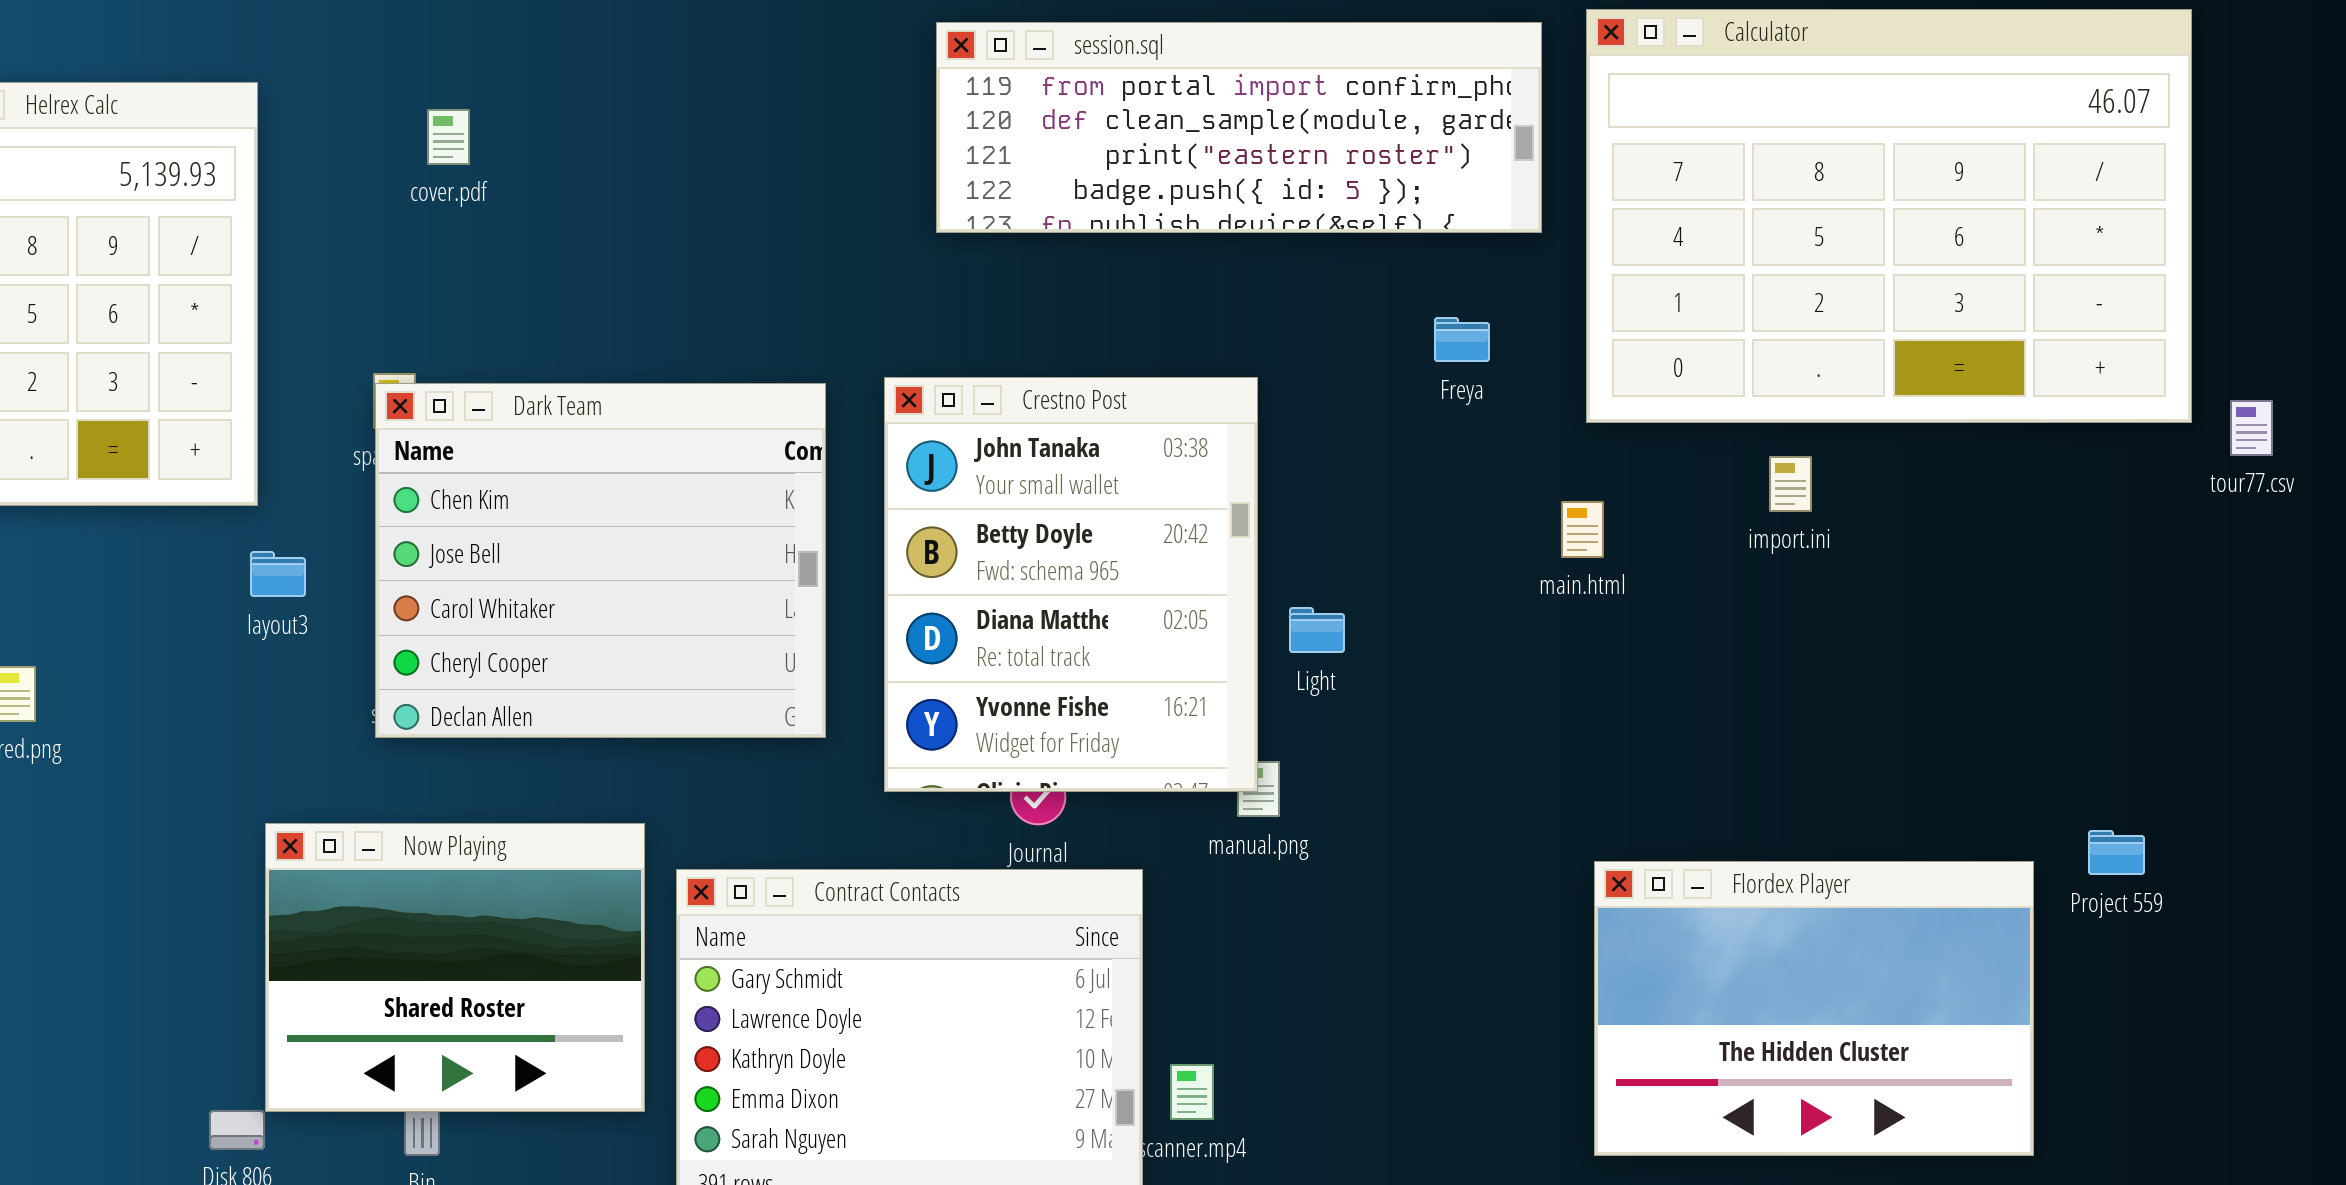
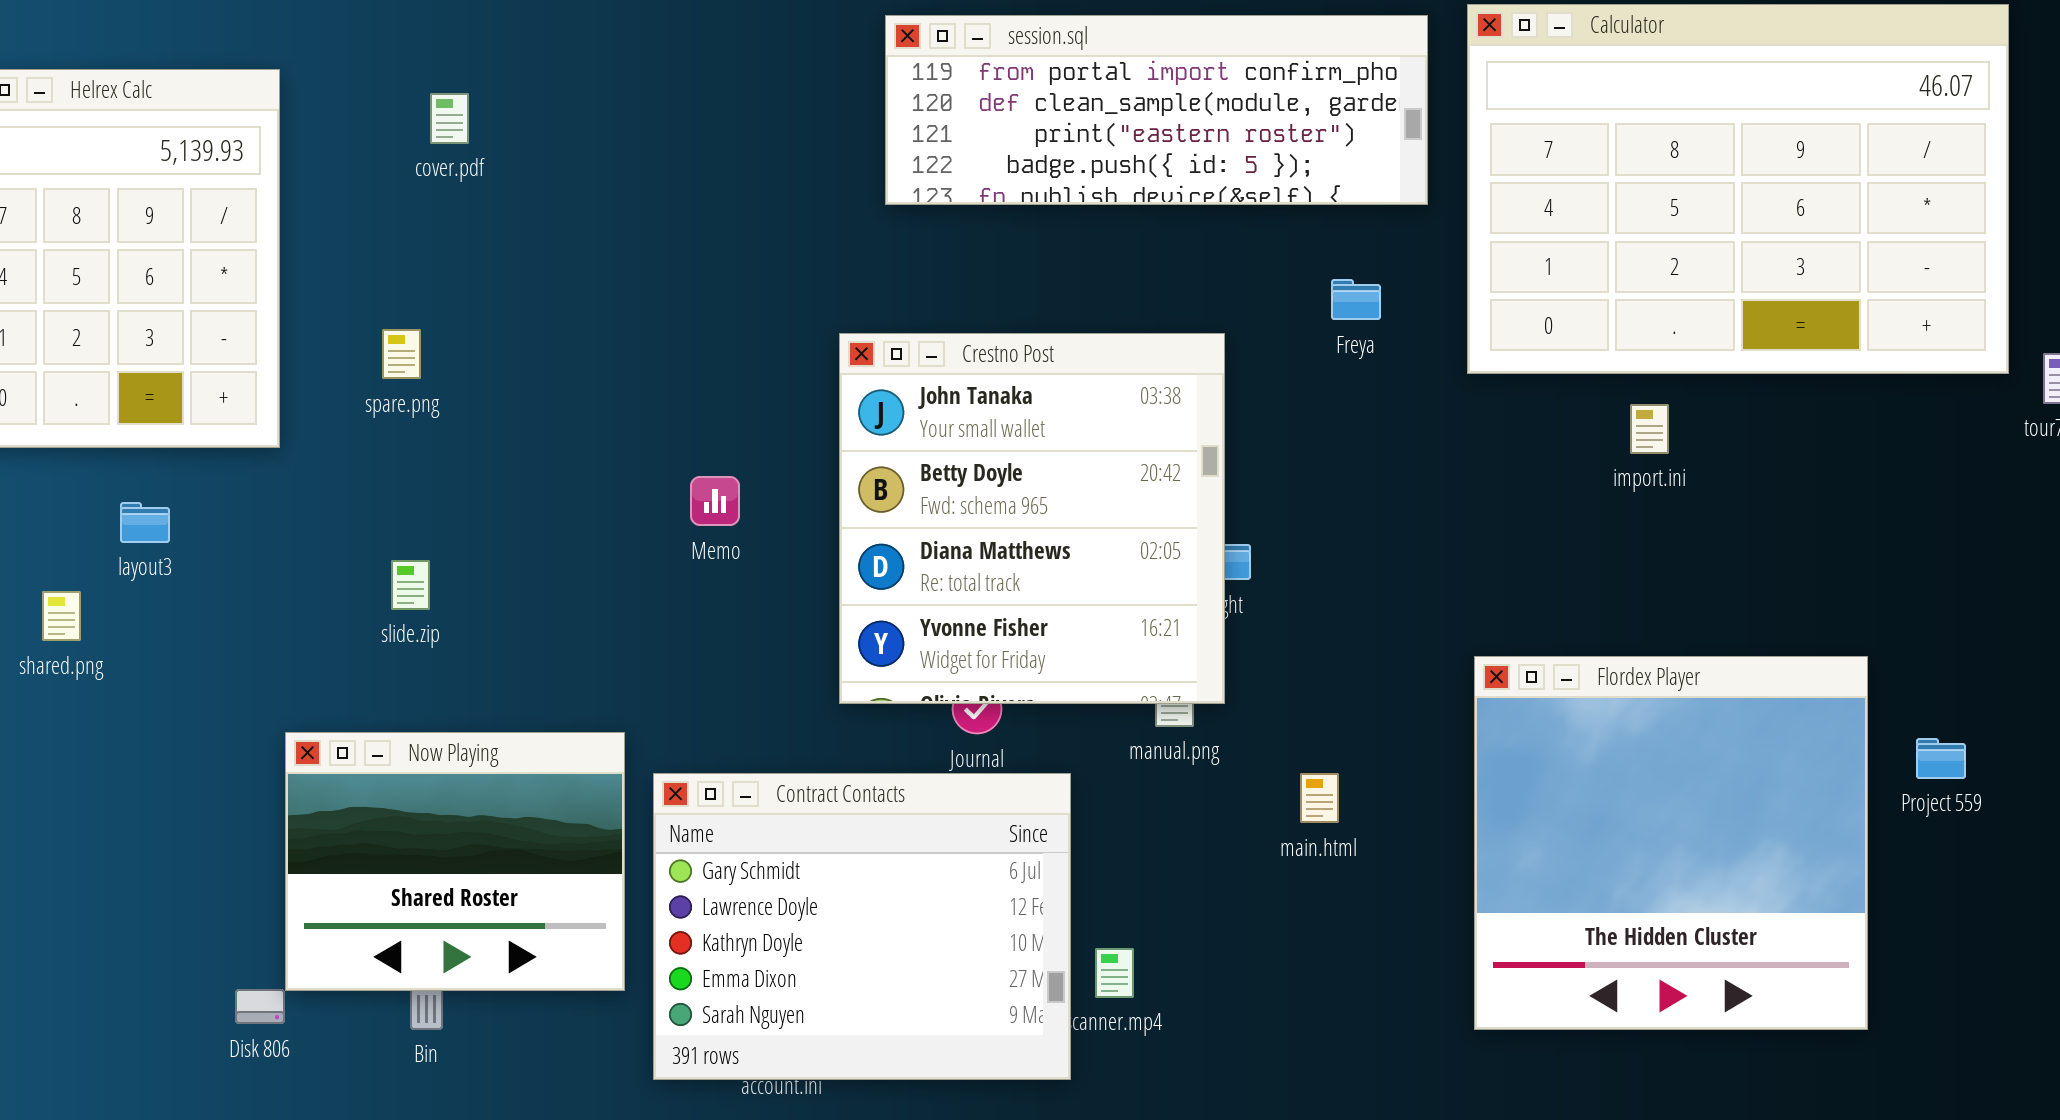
Crestno Post: [884,377,1258,792] -> [839,333,1225,704], resized
Dark Team: [375,383,826,738] -> none, closed
main.html: [1561,501,1604,558] -> [1300,773,1339,823], moved
layout3: [250,551,306,597] -> [120,502,170,543], moved
Flordex Player: [1594,861,2034,1156] -> [1474,656,1868,1030], resized

